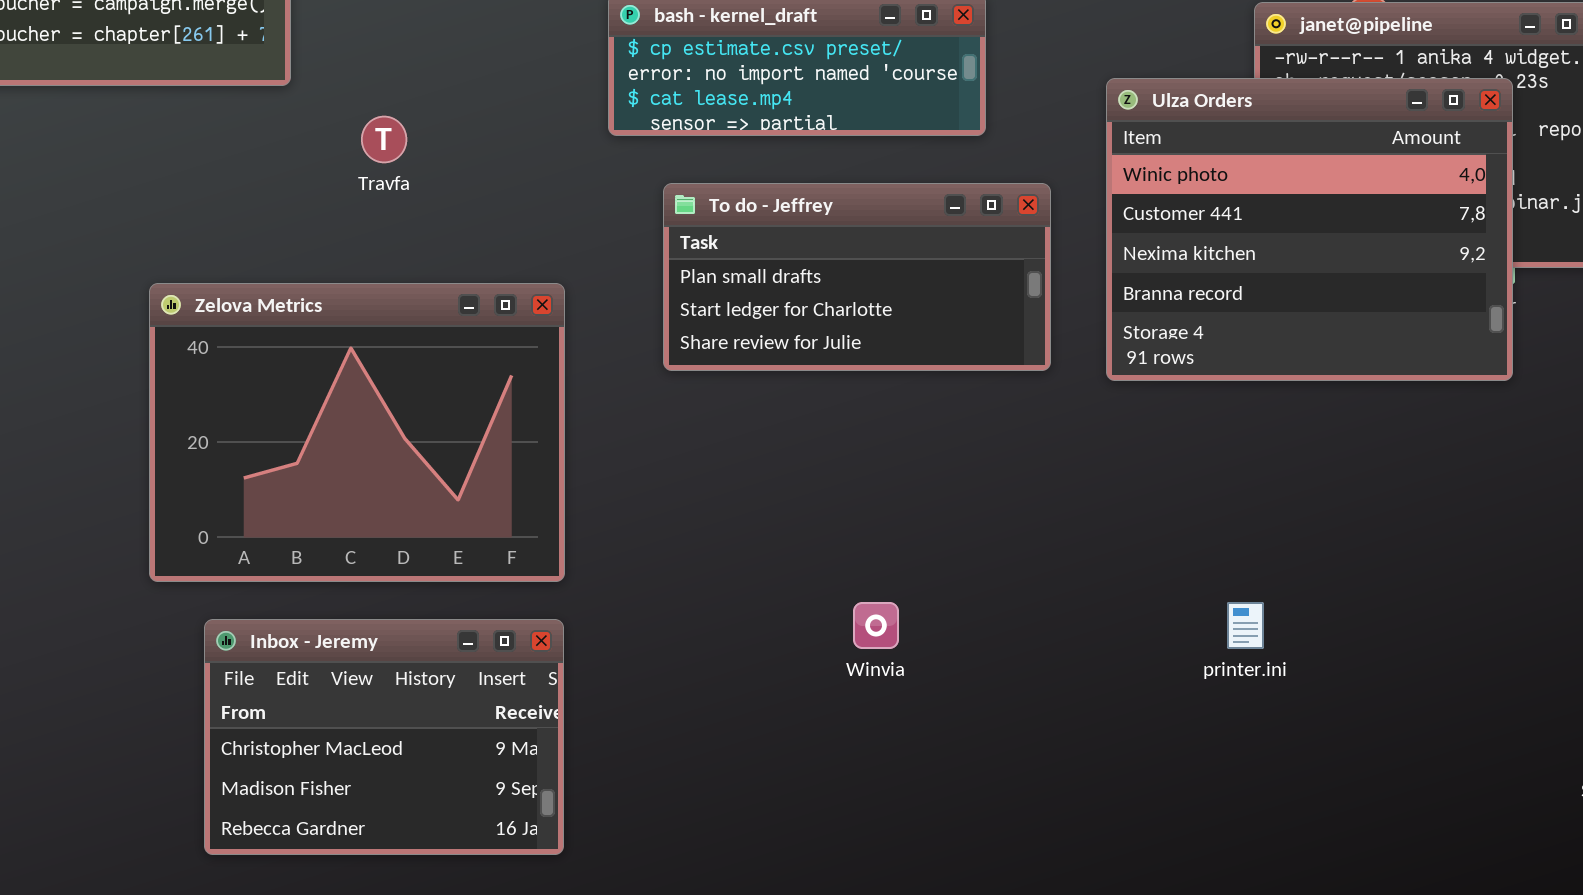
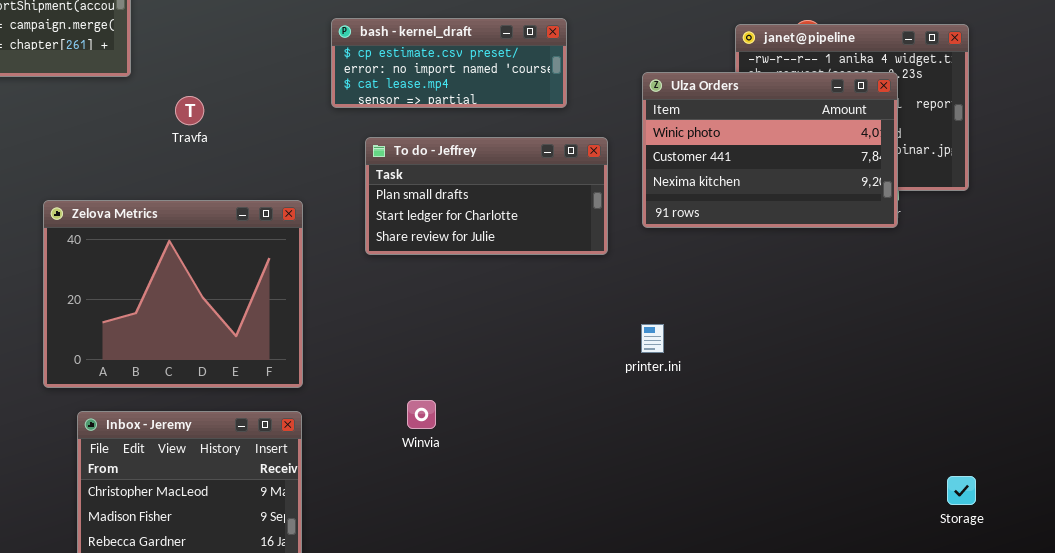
Ulza Orders: [1106,78,1513,381] -> [642,72,898,228], resized
Winvia: [853,602,899,649] -> [407,400,436,429], moved
printer.ini: [1227,602,1264,649] -> [641,324,664,353], moved

